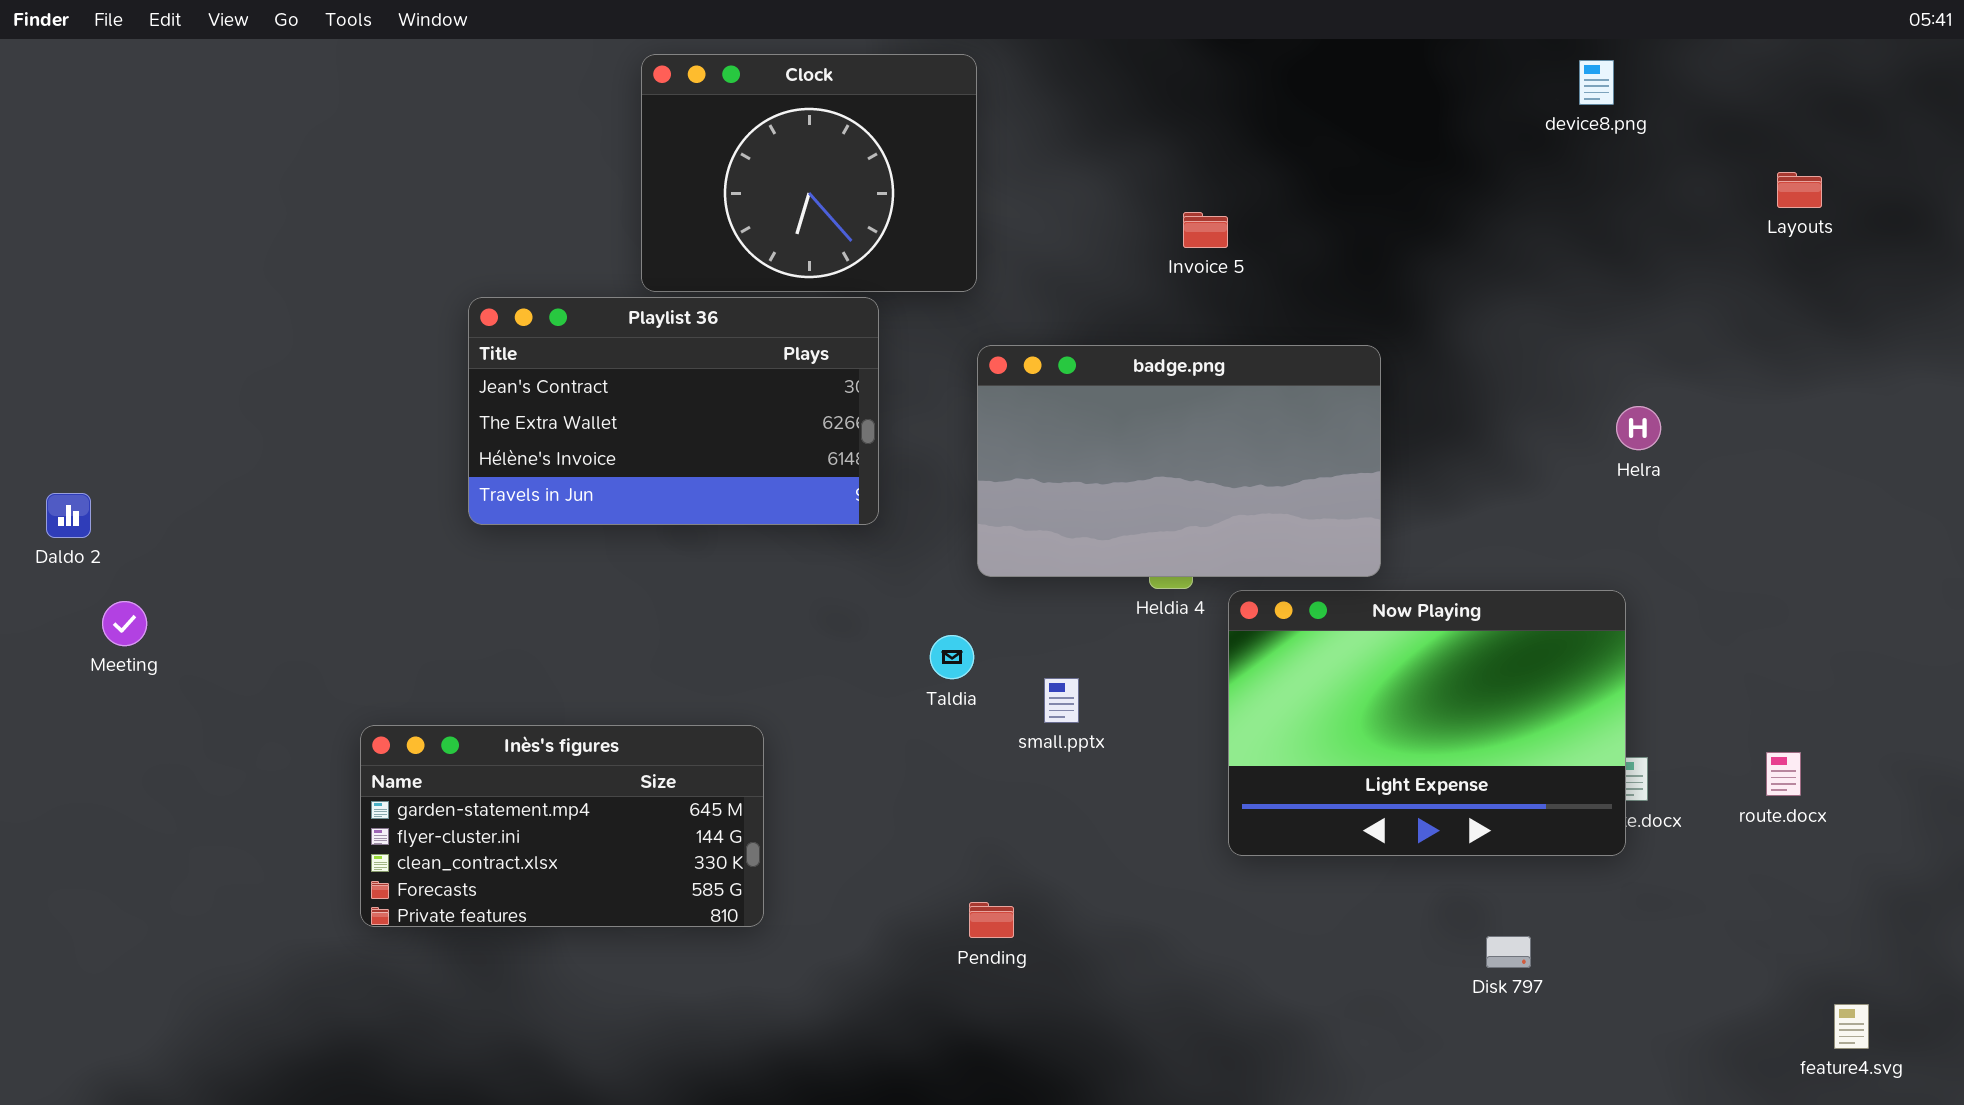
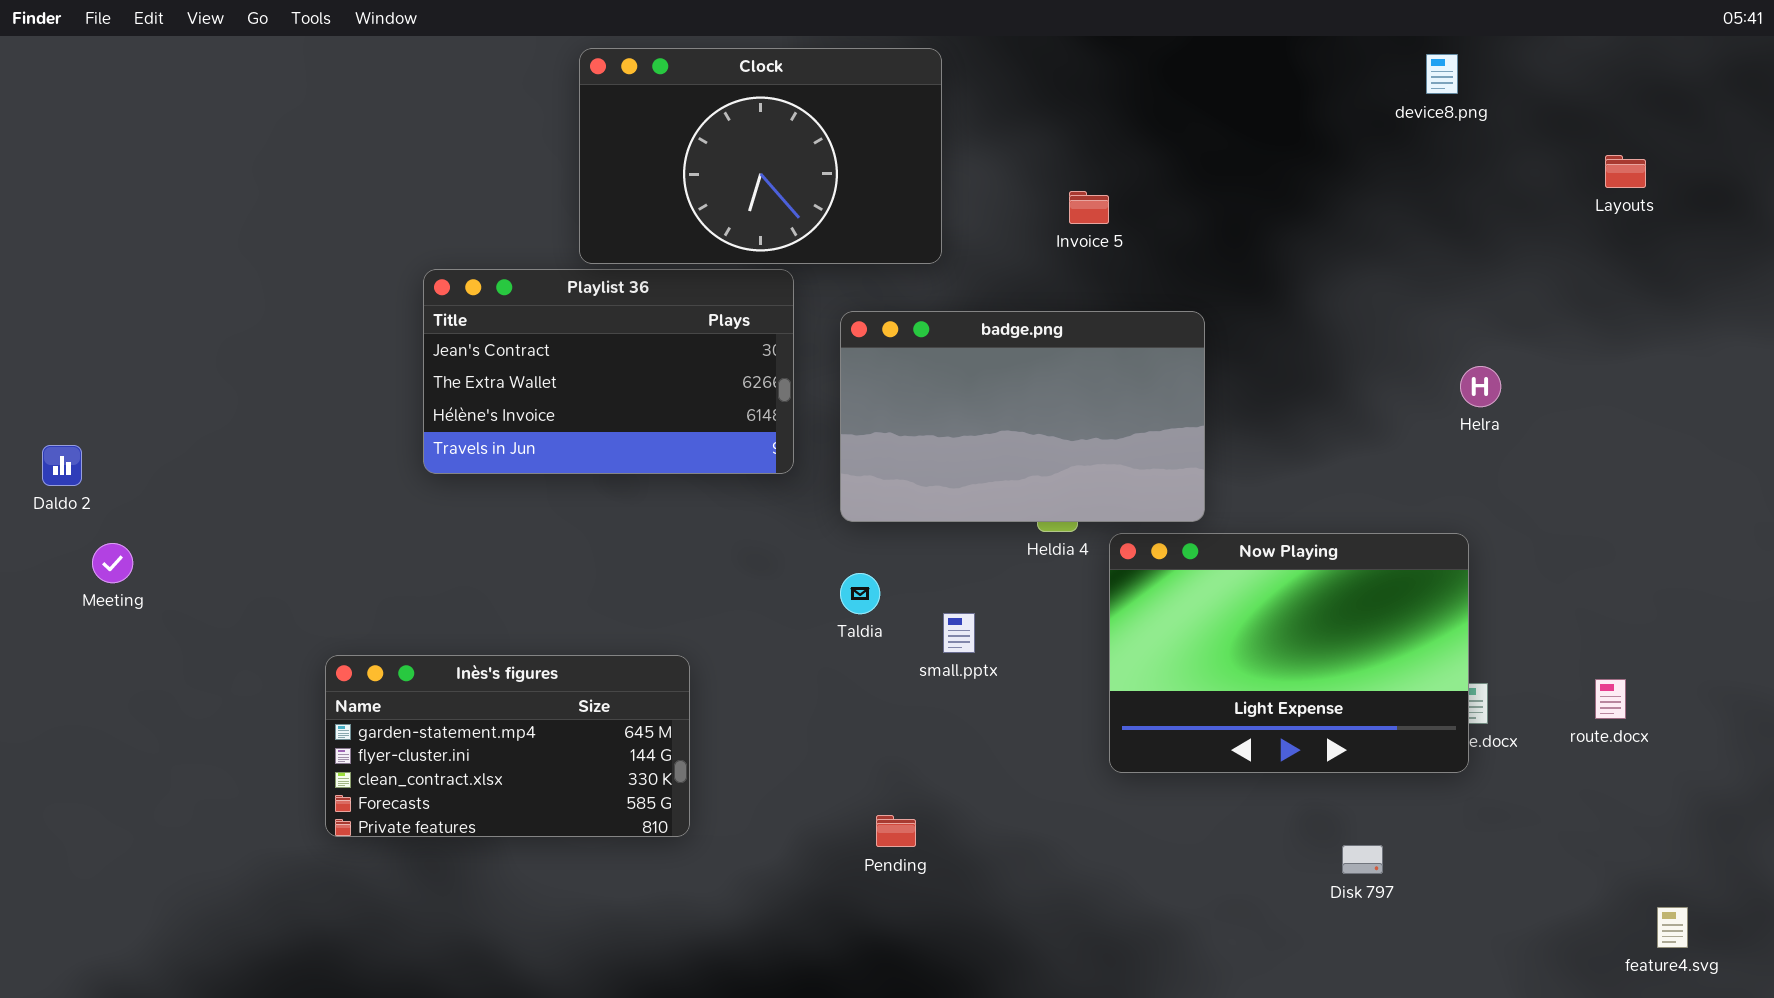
Clock: [641,54,977,292] -> [579,48,942,264], resized
badge.png: [977,345,1381,577] -> [840,311,1205,522], moved

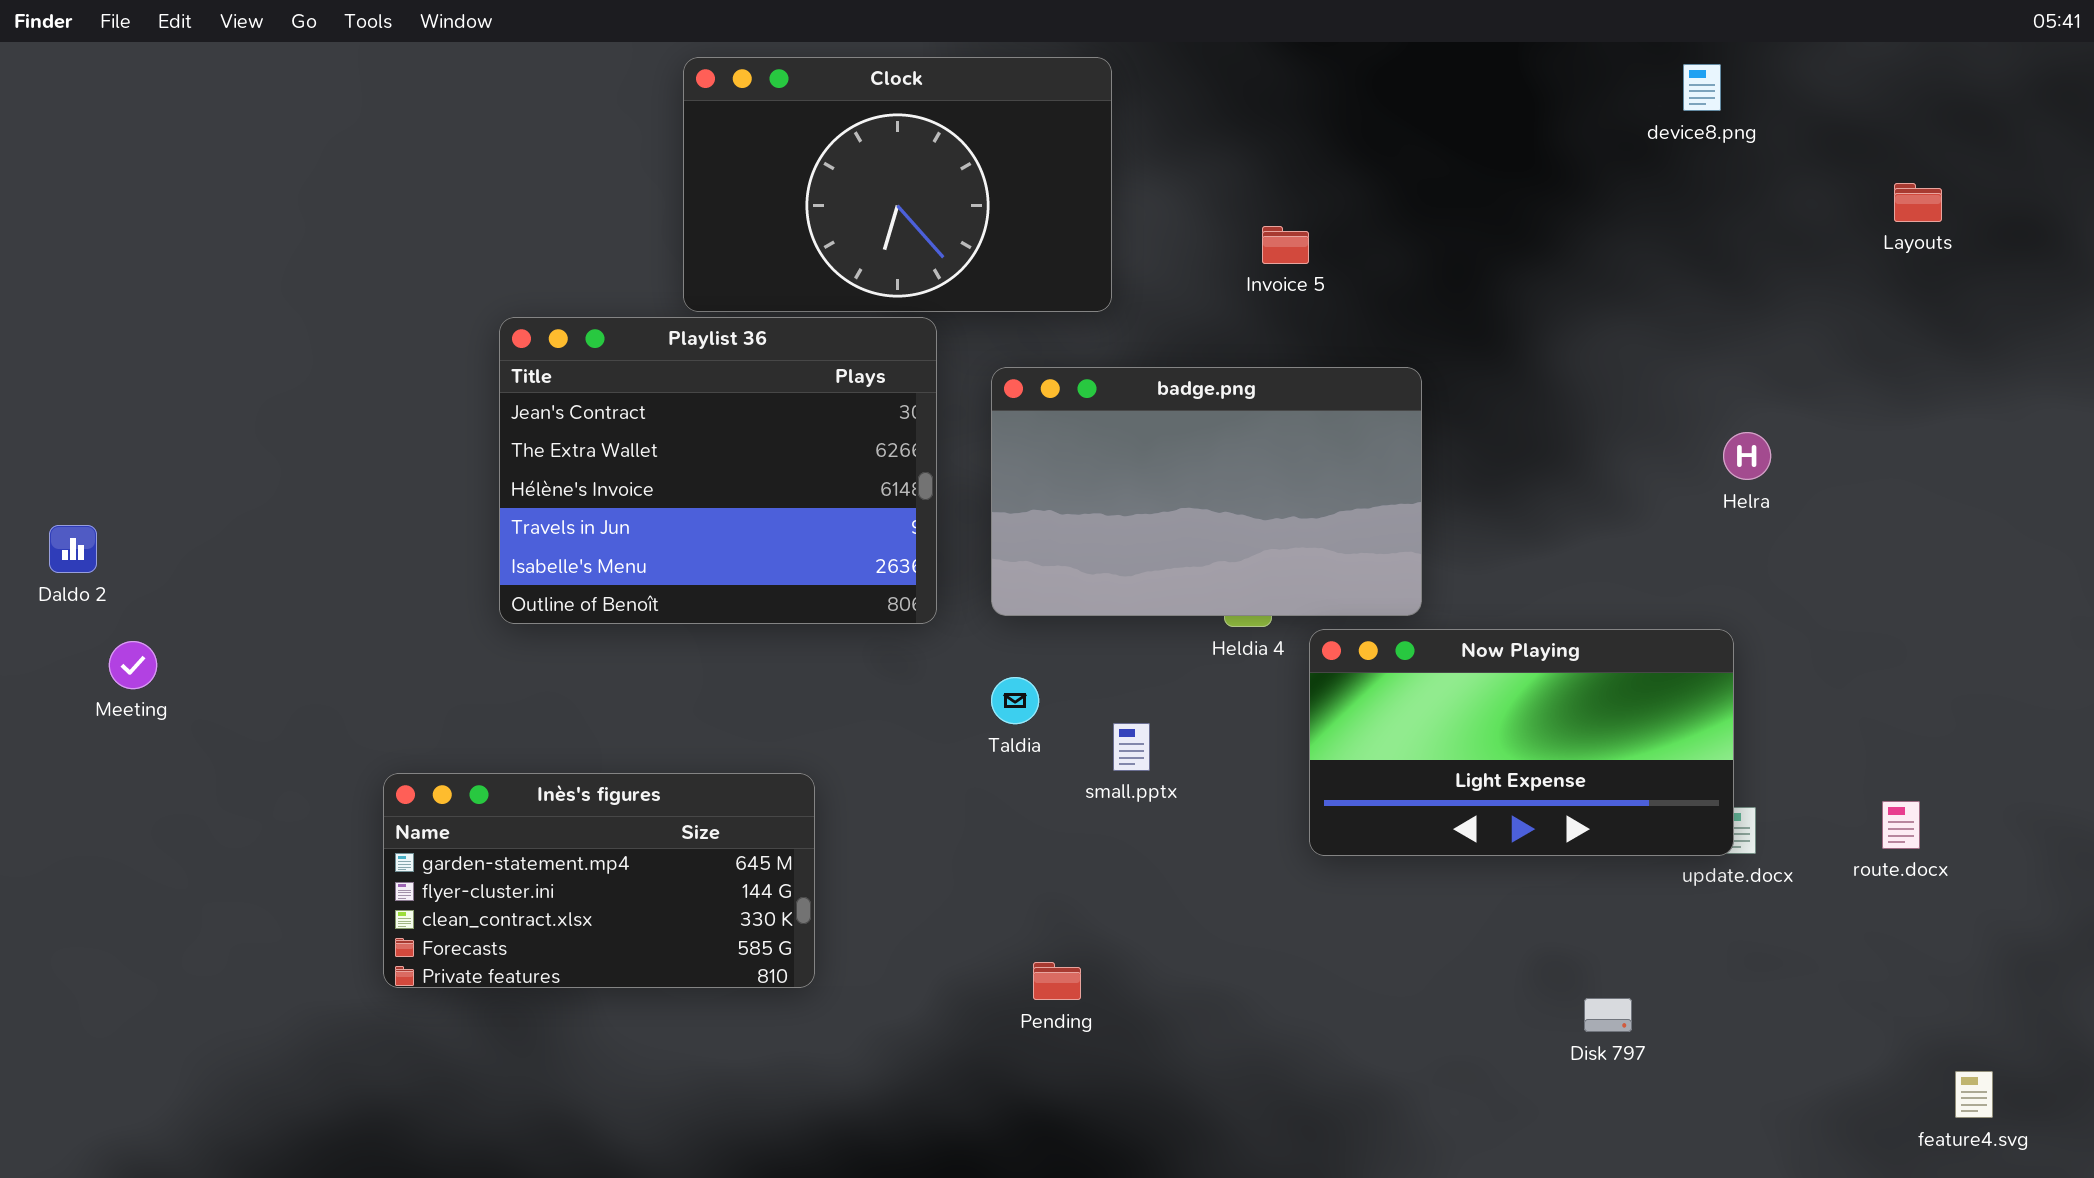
Playlist 36: [423,269,794,474] -> [499,317,937,624], resized
Now Playing: [1109,533,1469,773] -> [1309,629,1734,856], resized

